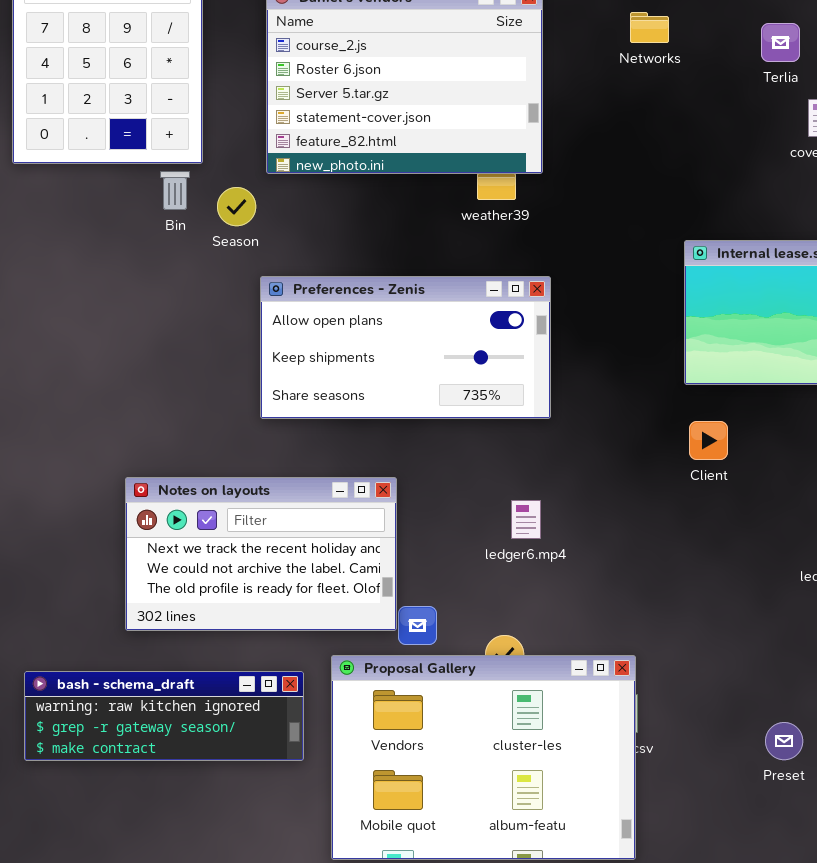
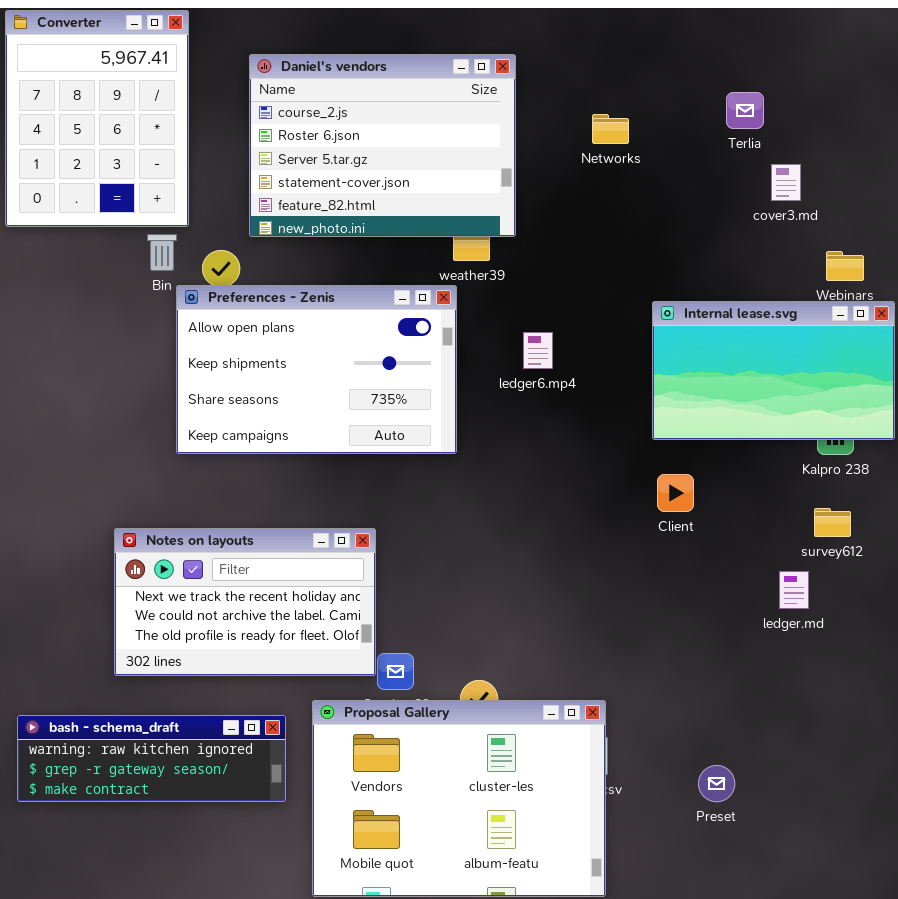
Networks: [630,12,669,43] -> [592,114,629,144], moved
Preferences - Zenis: [260,276,551,419] -> [176,285,457,454], moved, resized
ledger6.mp4: [511,500,541,539] -> [523,332,553,369], moved
Preset: [765,722,803,760] -> [698,765,735,802], moved

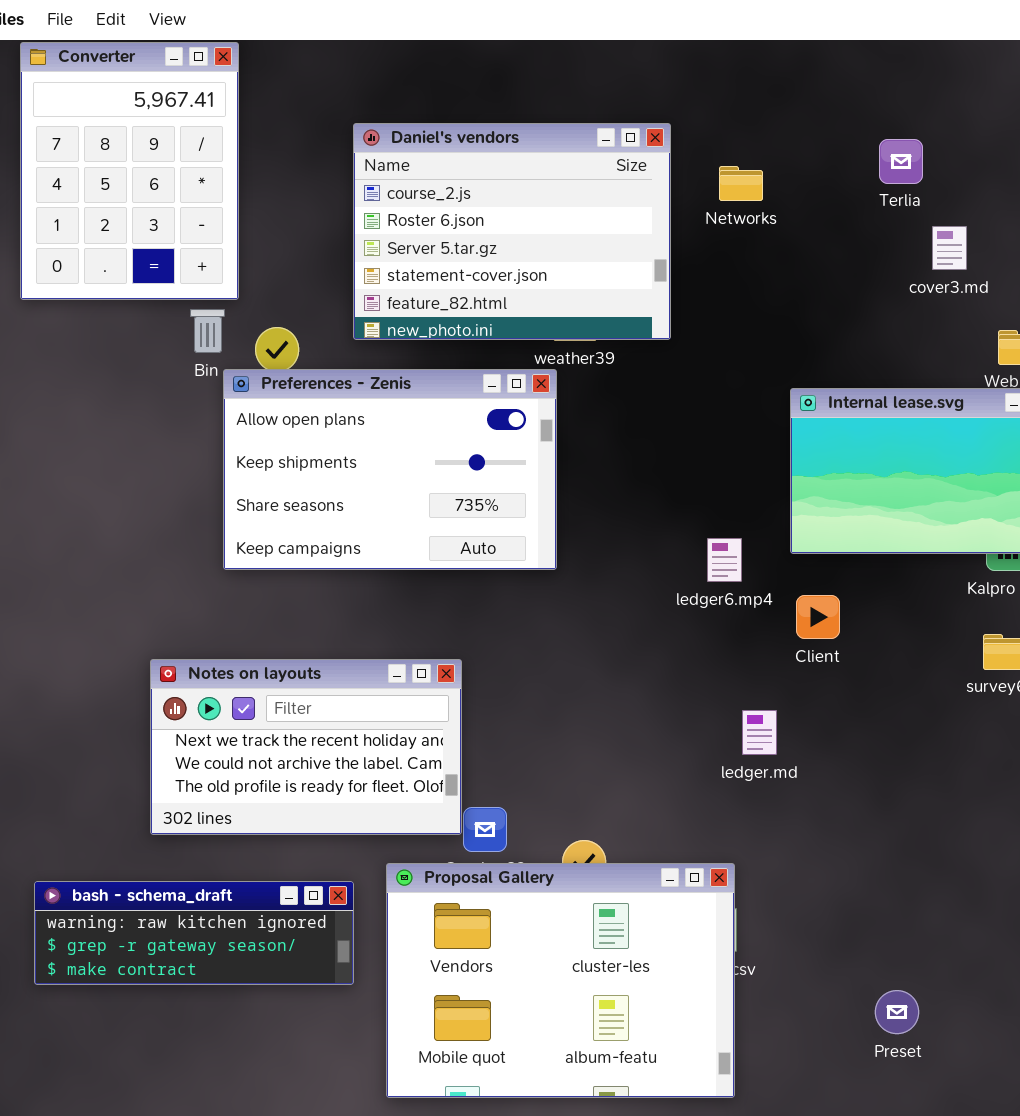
Daniel's vendors: [249,54,516,237] -> [353,123,671,340], moved
ledger6.mp4: [523,332,553,369] -> [707,538,742,582], moved
ledger.md: [779,571,809,609] -> [742,710,777,755], moved
Preset: [698,765,735,802] -> [875,990,919,1034], moved

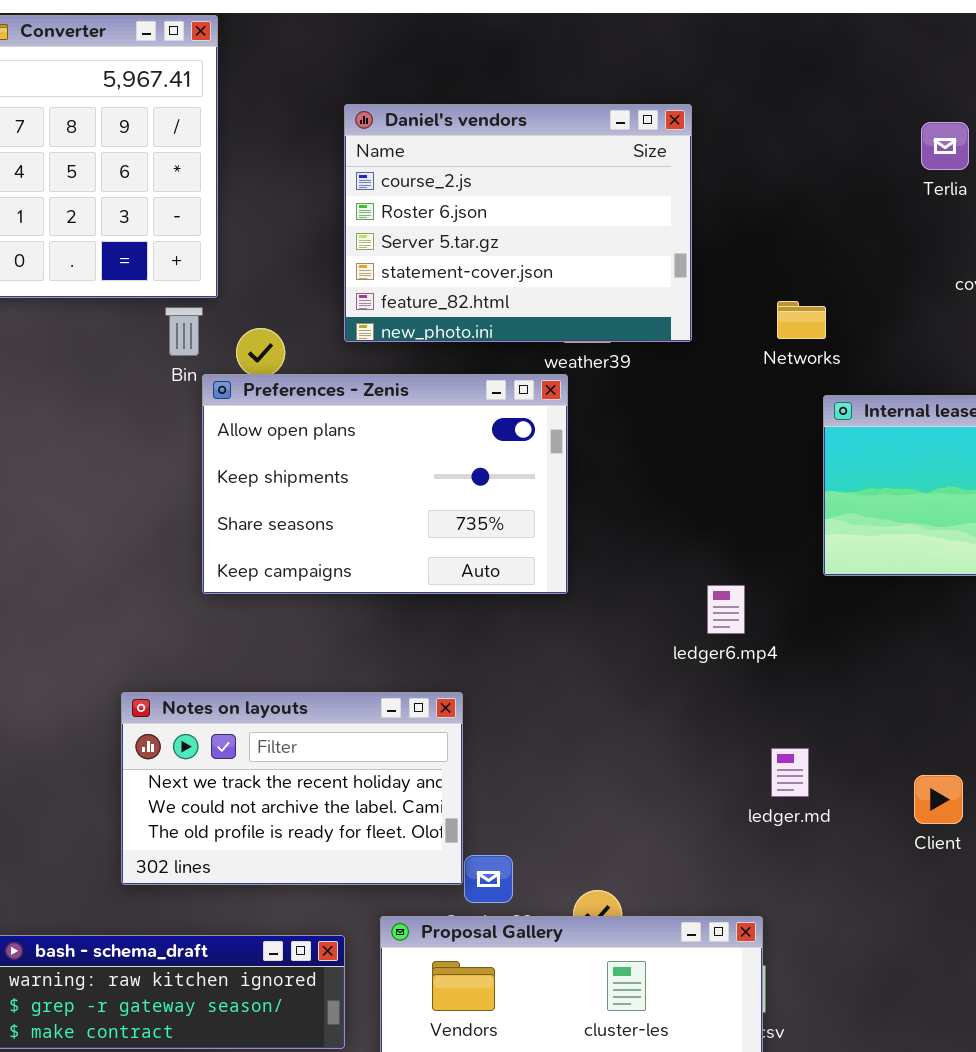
Networks: [719,166,763,201] -> [777,301,826,339], moved
ledger6.mp4: [707,538,742,582] -> [707,585,745,634], moved
Client: [796,595,840,639] -> [914,775,963,824], moved

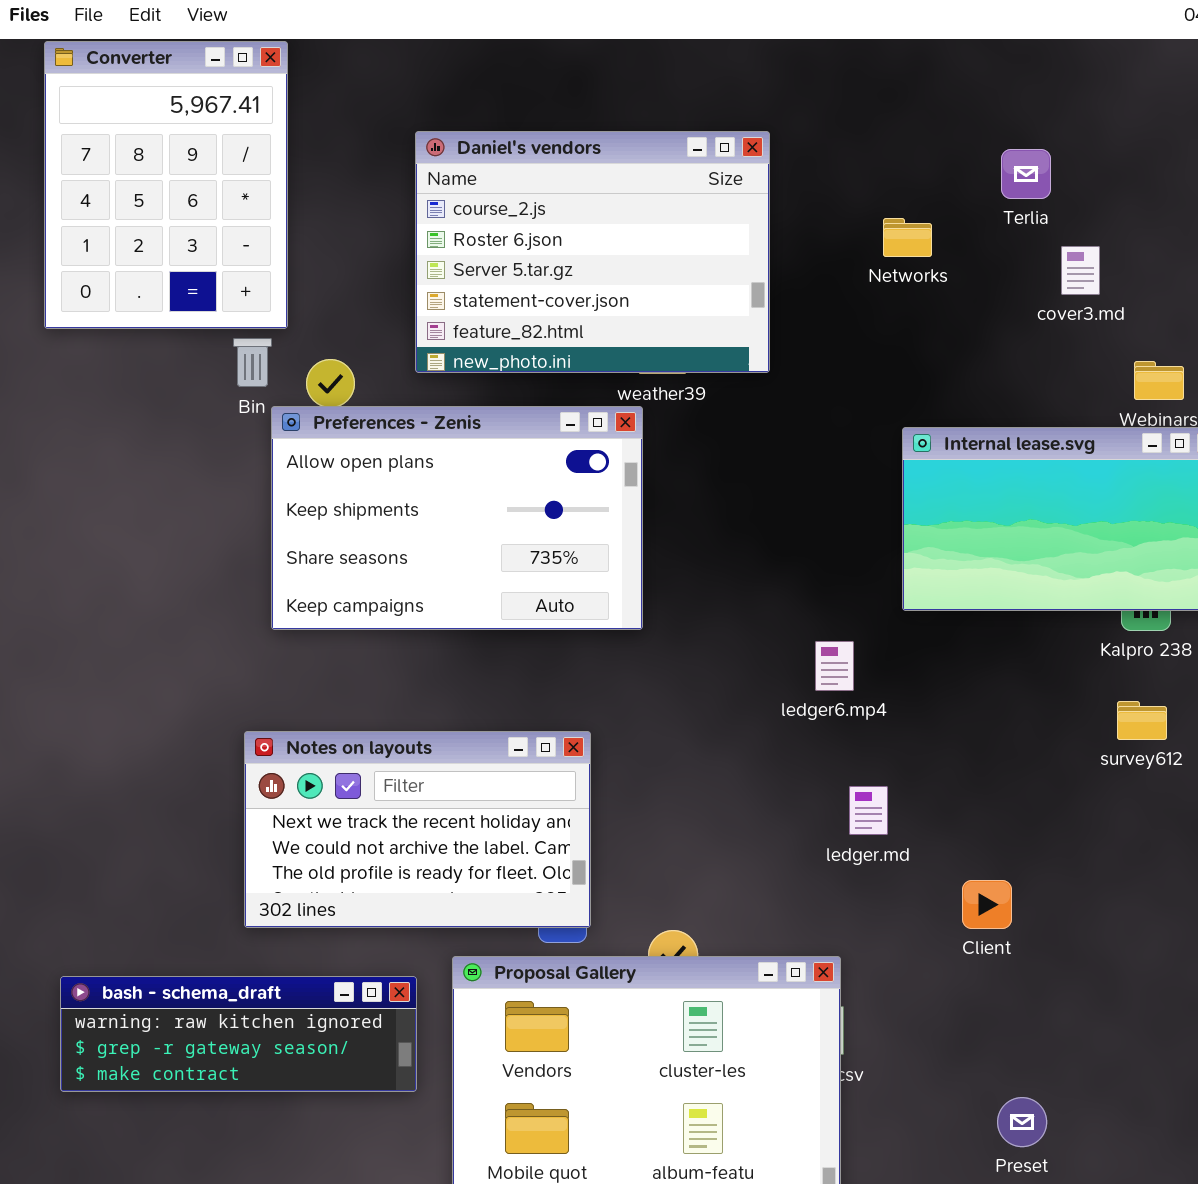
Networks: [777,301,826,339] -> [883,218,932,257], moved
ledger6.mp4: [707,585,745,634] -> [815,641,854,691], moved
Notes on layouts: [121,692,463,885] -> [244,731,591,928], moved
Client: [914,775,963,824] -> [962,880,1012,929], moved

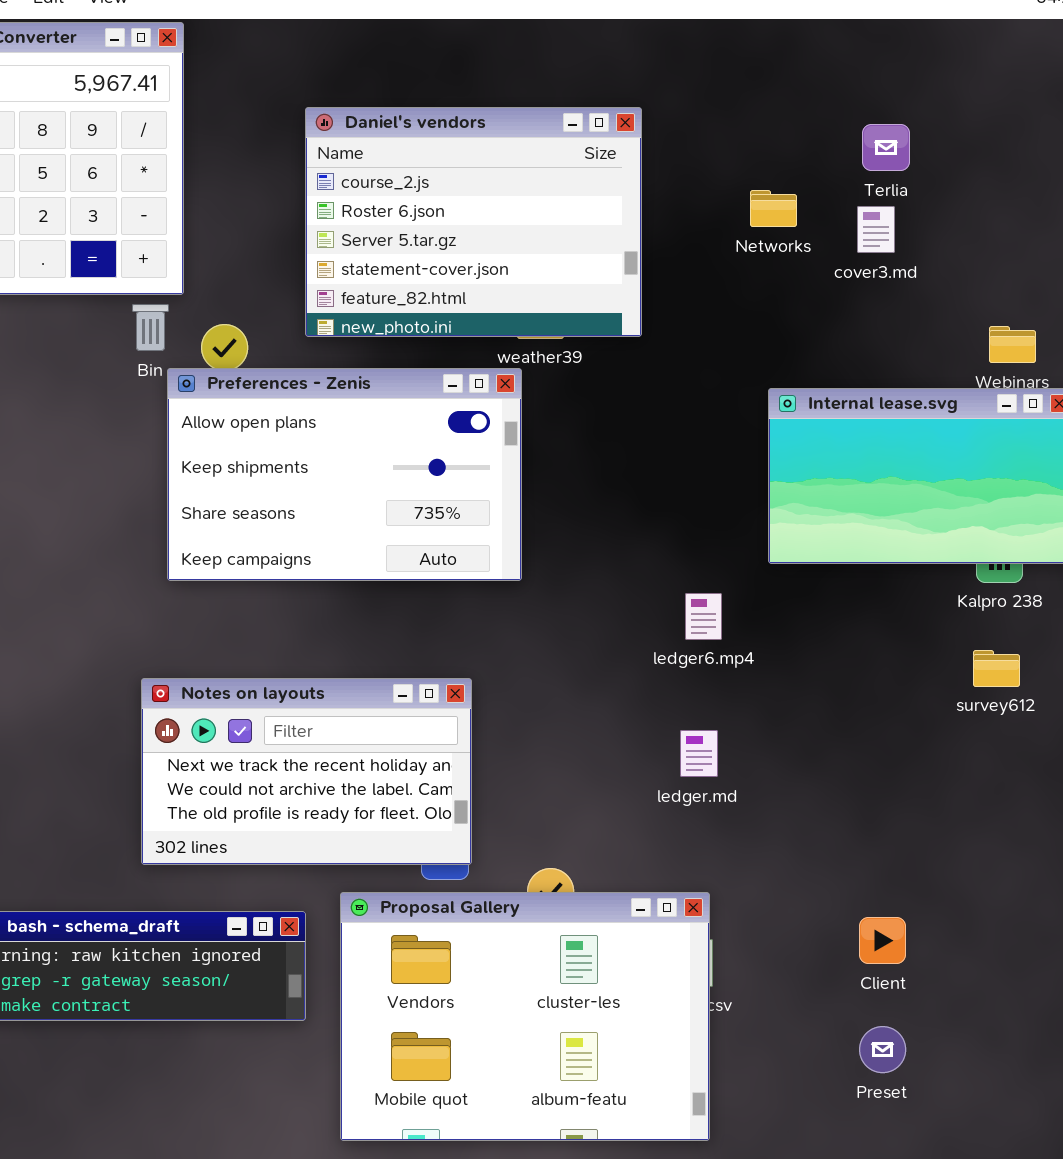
cover3.md: [1061,246,1100,295] -> [857,206,895,253], moved
ledger.md: [849,786,888,835] -> [680,730,718,777], moved
Client: [962,880,1012,929] -> [859,917,906,964], moved

